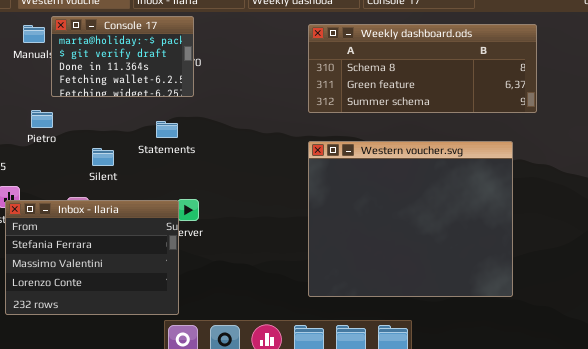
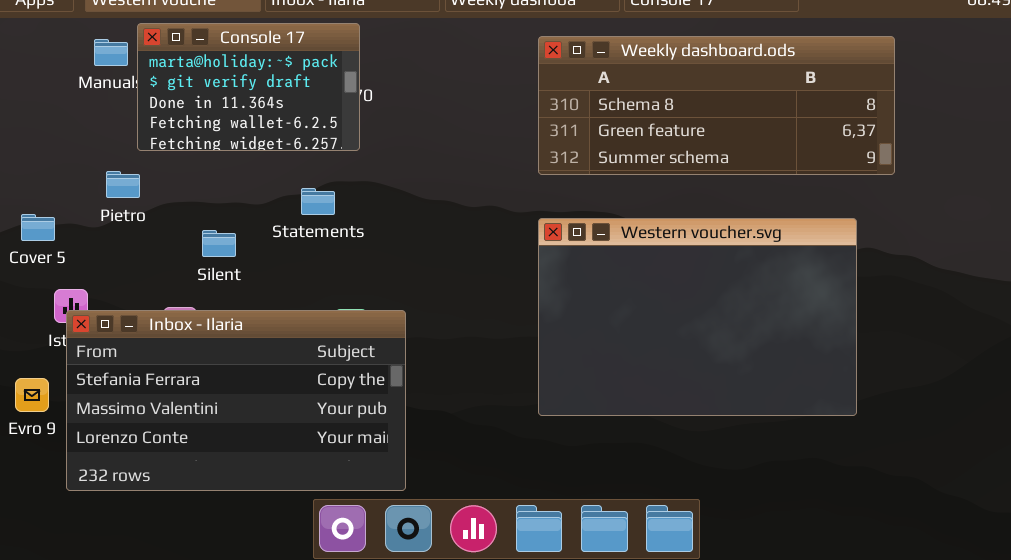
Western voucher.svg: [308,141,513,297] -> [538,218,857,416], resized
Inbox - Ilaria: [5,200,179,315] -> [66,310,406,491], resized

